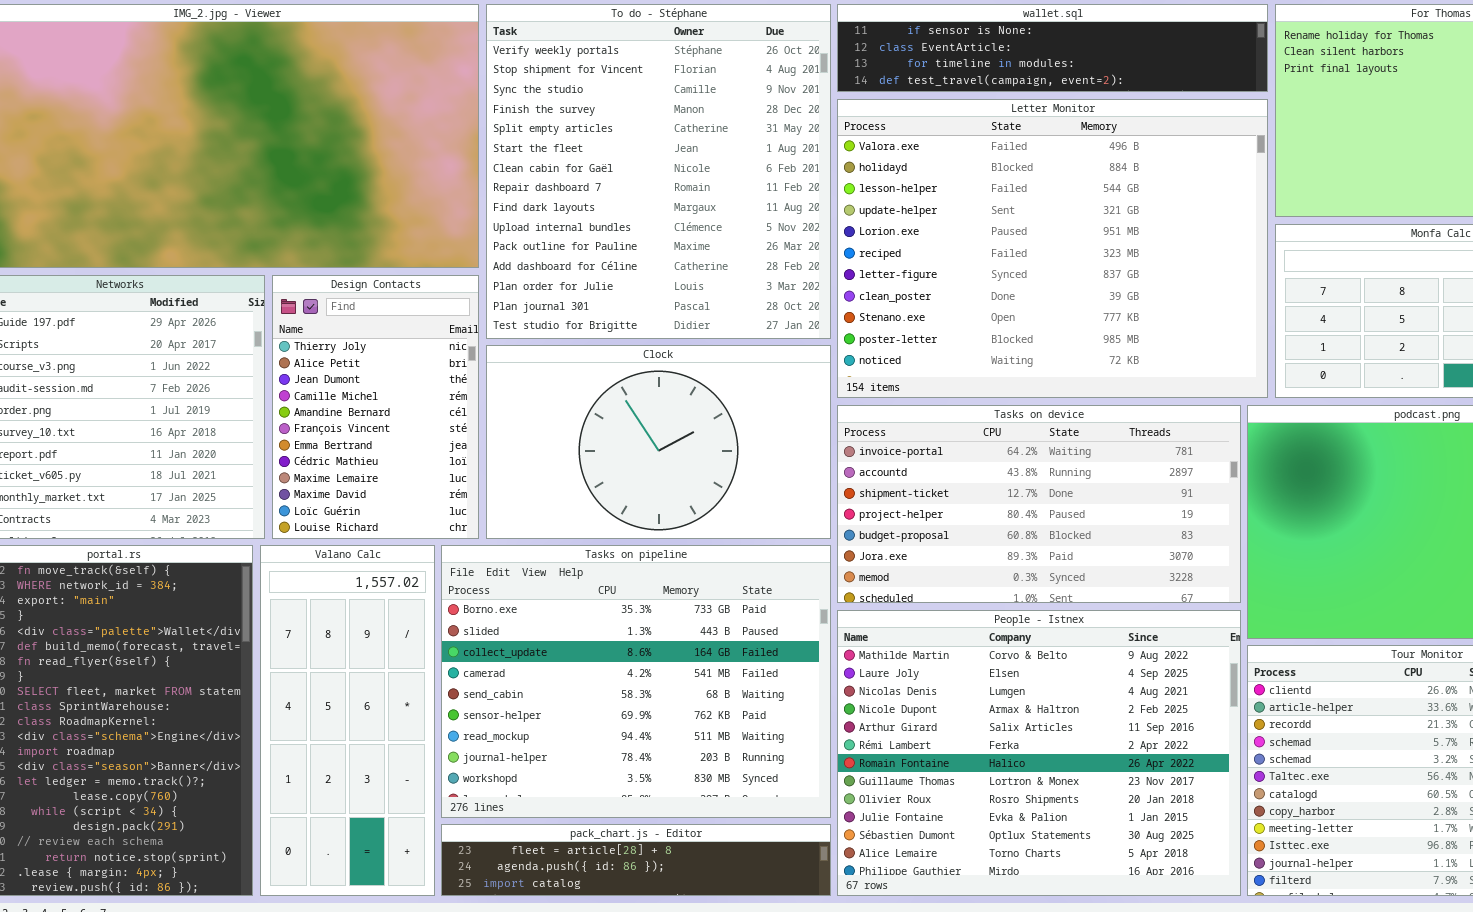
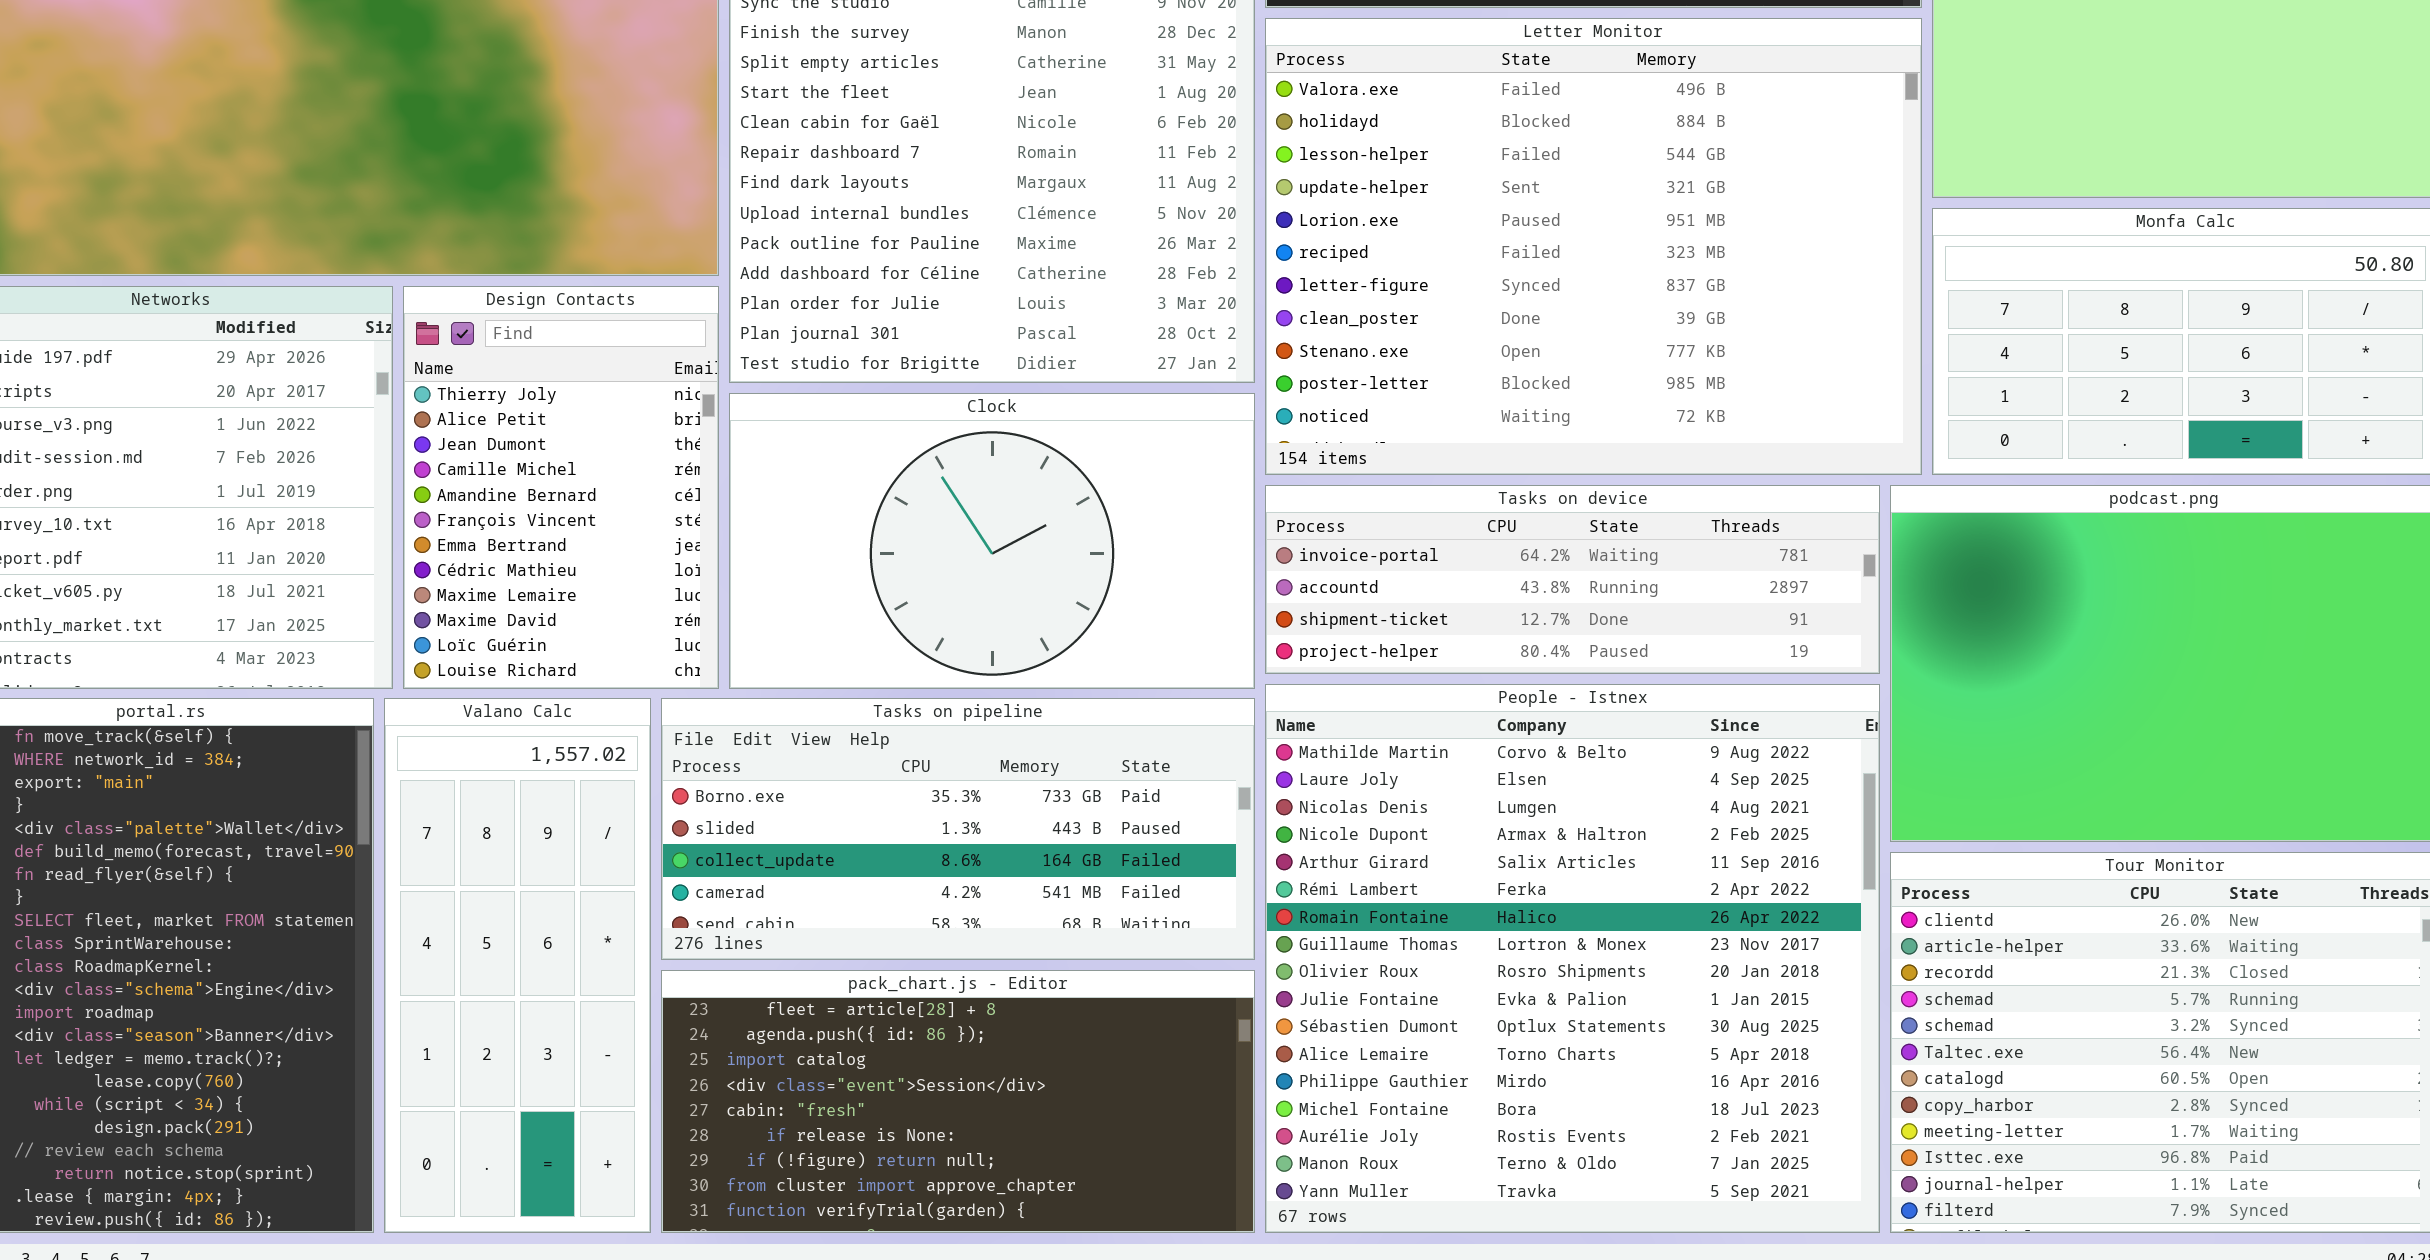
Tasks on device: [837,405,1241,603] -> [1265,485,1880,674], resized
Tasks on pipeline: [441,545,831,818] -> [661,698,1255,960], resized
People - Istnex: [837,610,1241,896] -> [1265,684,1880,1233], resized
pack_chart.js - Editor: [441,824,831,896] -> [661,970,1255,1233], resized

